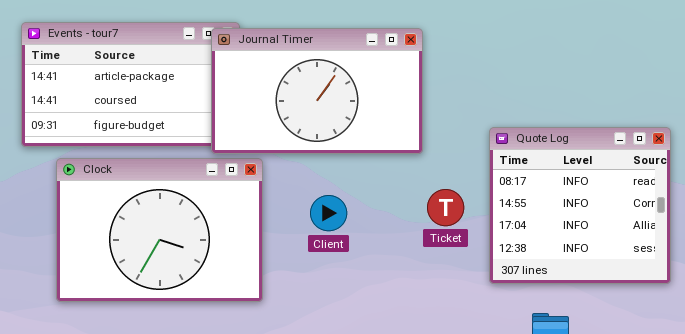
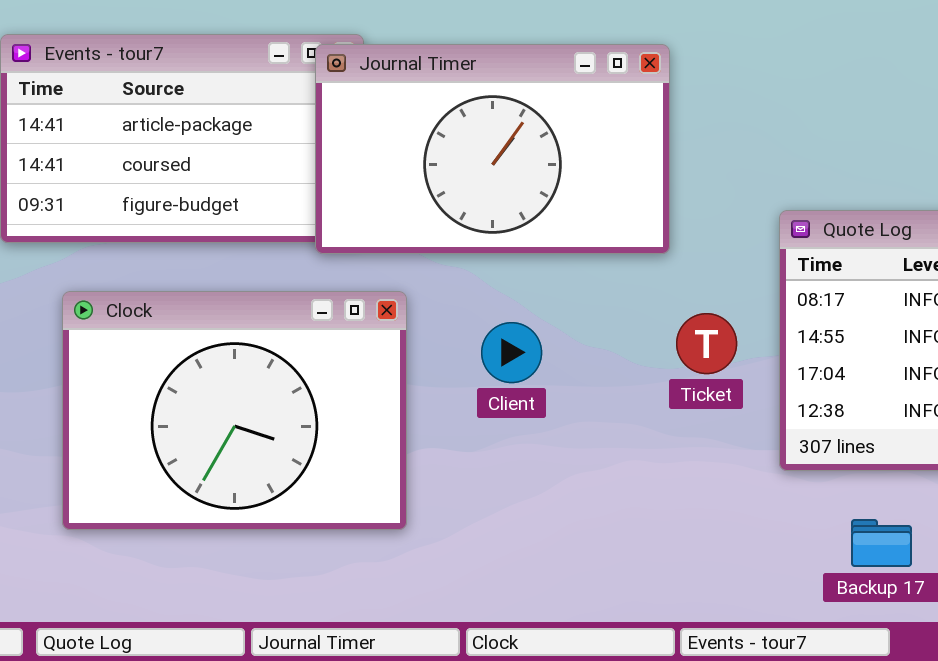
Clock: [56,158,263,302] -> [62,291,407,530], moved

